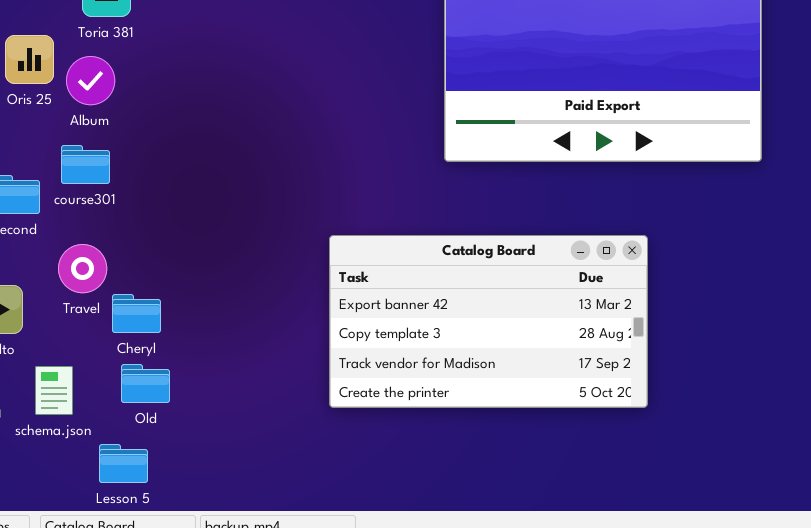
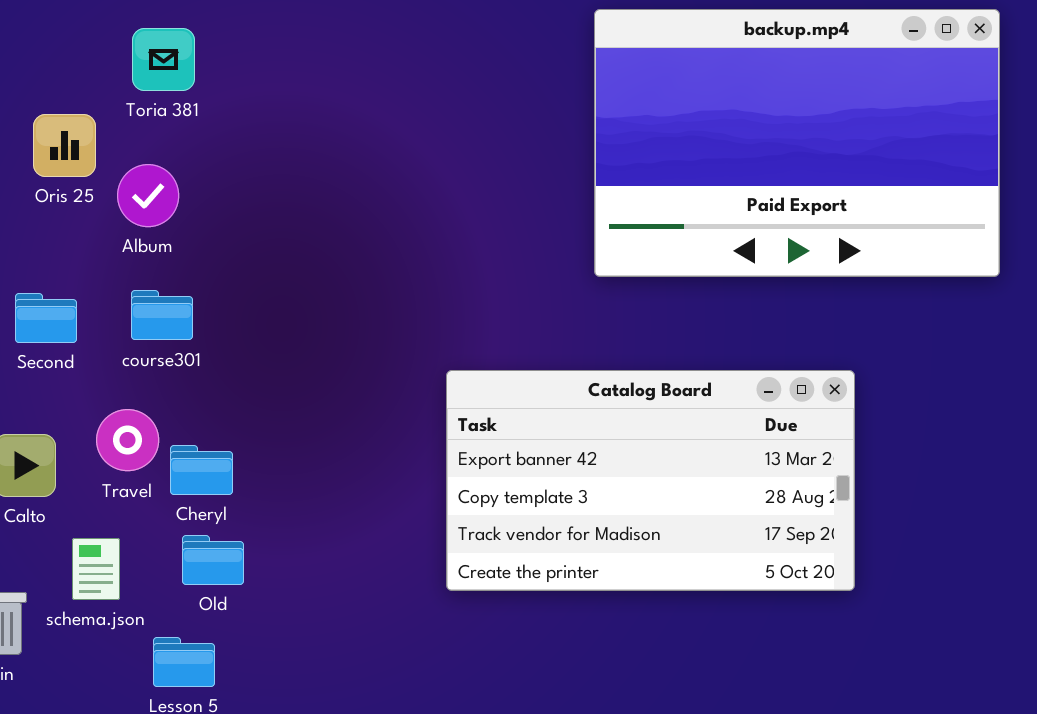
Album: [66,56,115,105] -> [117,164,179,227], moved
course301: [61,145,110,184] -> [131,290,193,340], moved
Travel: [58,244,107,293] -> [96,409,159,471], moved

